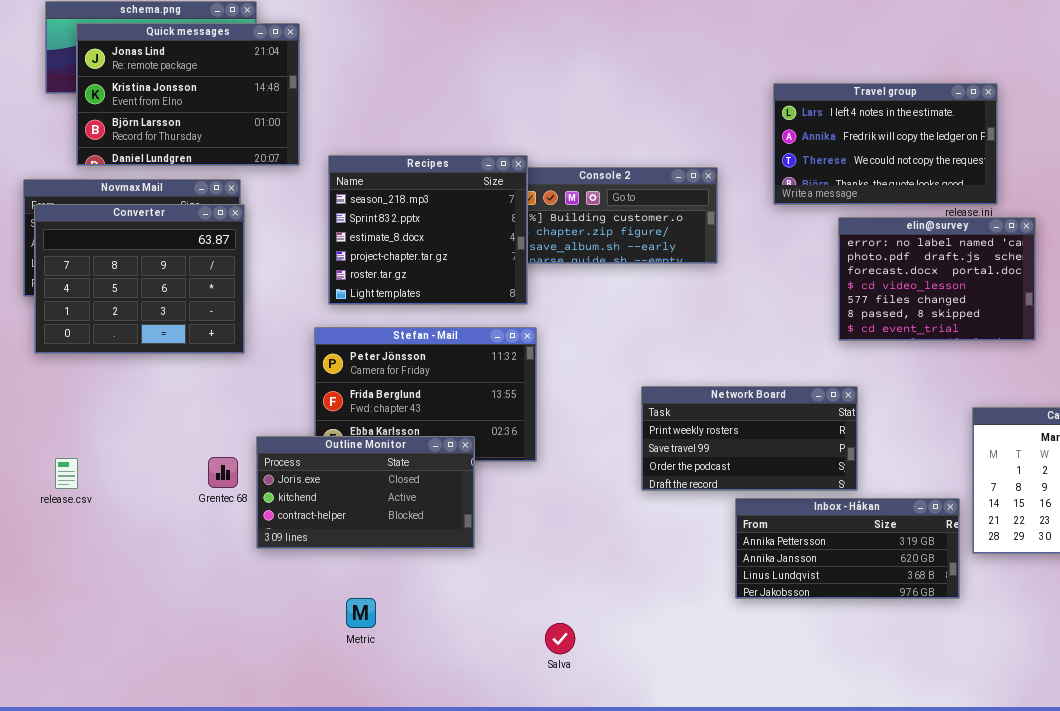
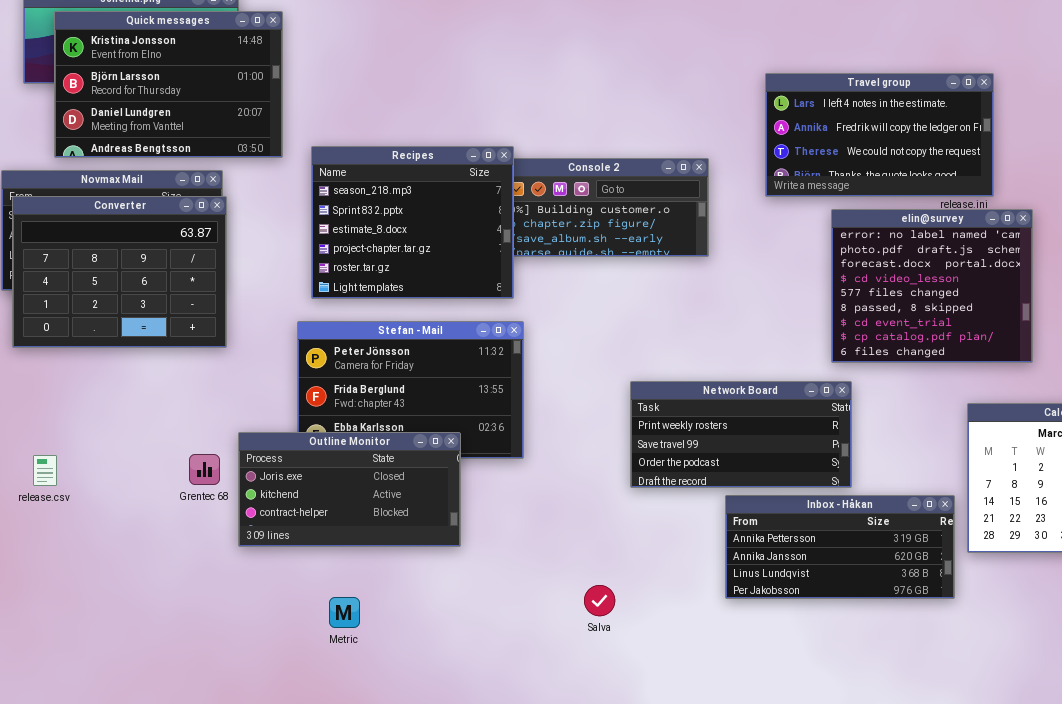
Quick messages: [76,23,300,166] -> [54,11,283,158], scrolled down 1 row
elin@survey: [838,217,1036,341] -> [831,209,1033,363], resized
Salva: [545,623,575,654] -> [584,585,615,616], moved

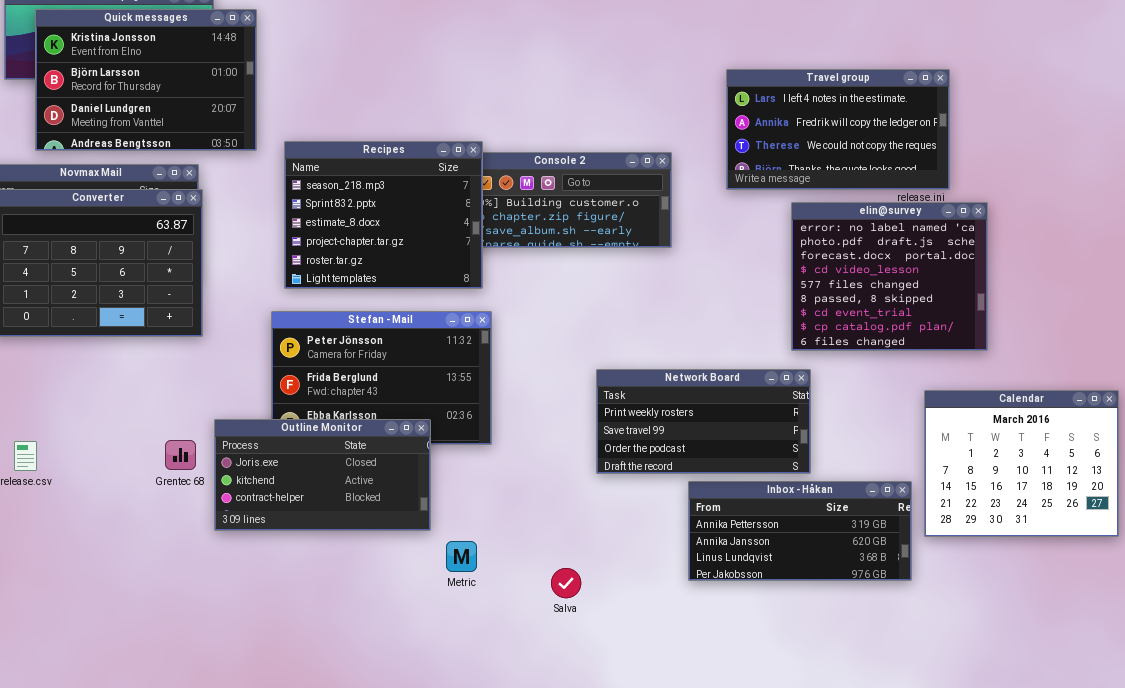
Metric: [329,597,360,628] -> [446,541,477,572], moved

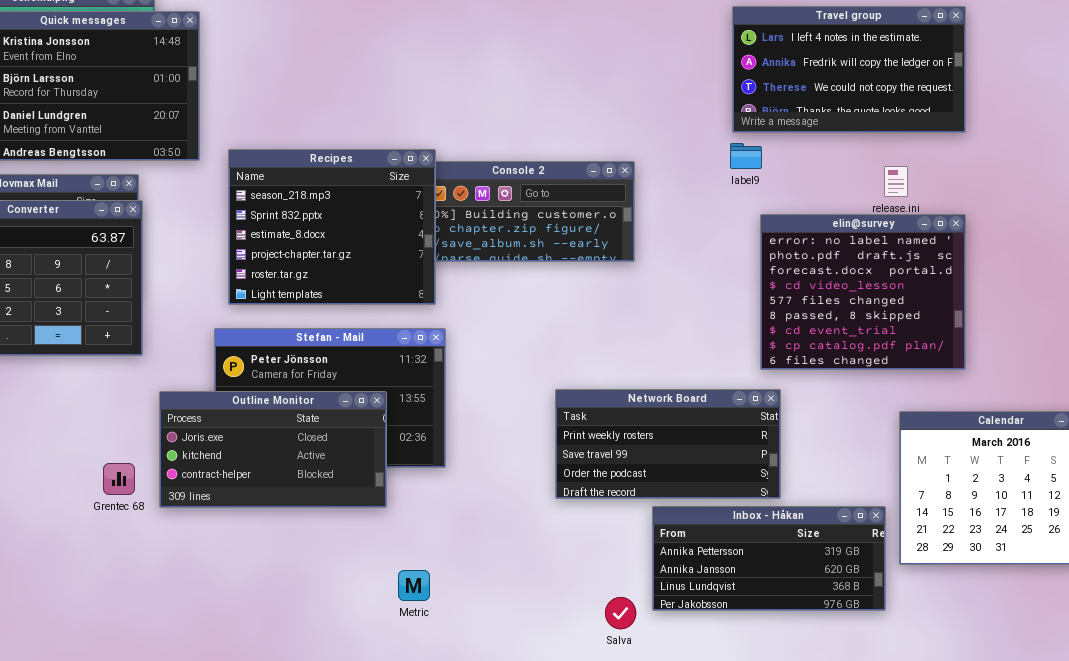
Travel group: [726,69,950,190] -> [732,6,966,133], moved
Outline Monitor: [214,419,431,531] -> [159,391,387,508], moved
Salva: [551,568,581,598] -> [605,597,636,629], moved

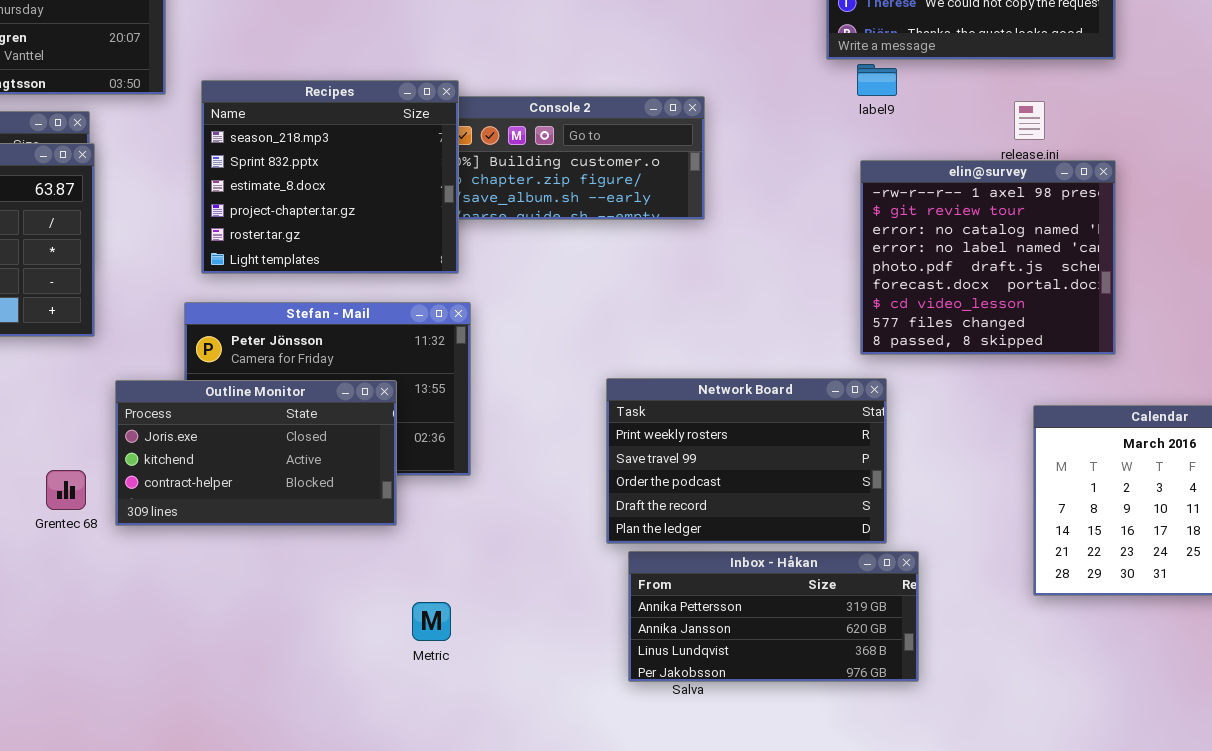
label9: [730,143,762,169] -> [857,64,897,96], moved
elin@survey: [760,214,966,370] -> [860,160,1116,355], scrolled up 3 rows
Network Board: [555,389,781,499] -> [606,378,887,544], resized
Inbox - Håkan: [652,506,886,611] -> [628,551,919,682], moved

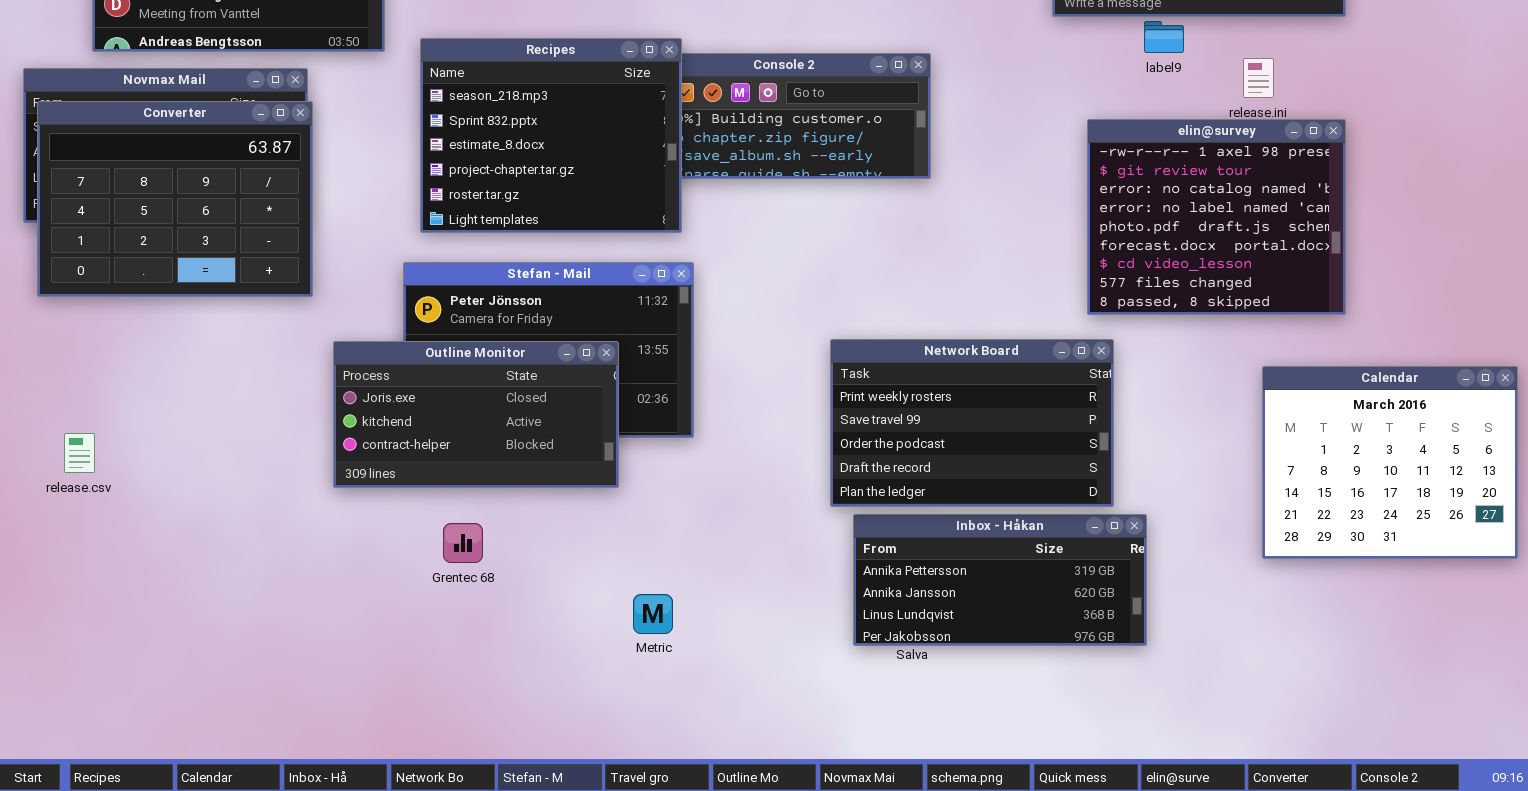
label9: [857,64,897,96] -> [1144,21,1184,53], moved
Grentec 68: [46,470,86,510] -> [443,523,483,563], moved
Metric: [412,602,451,641] -> [633,594,673,634], moved

